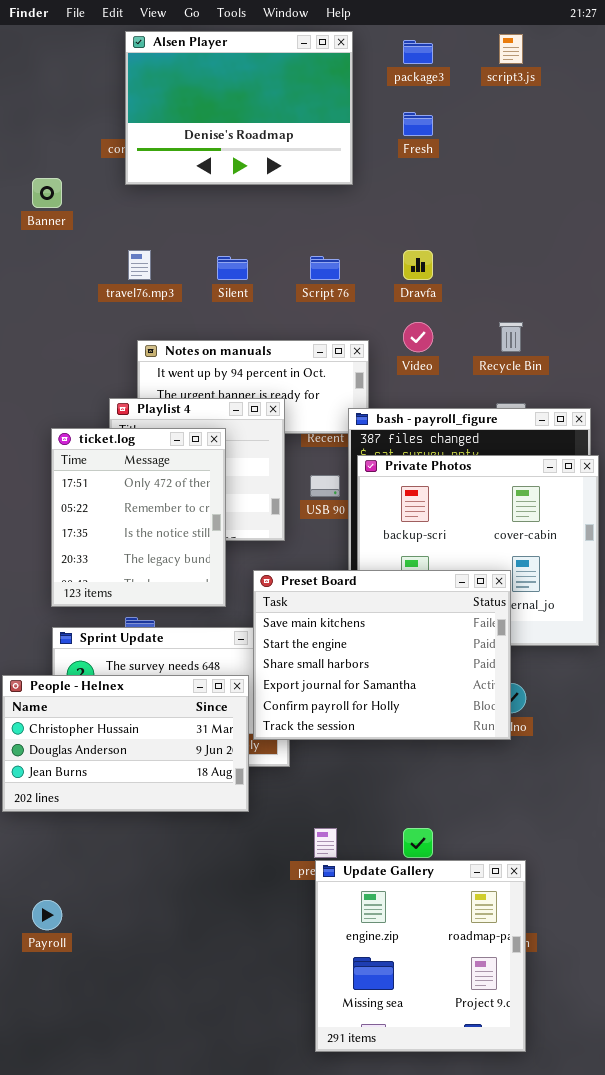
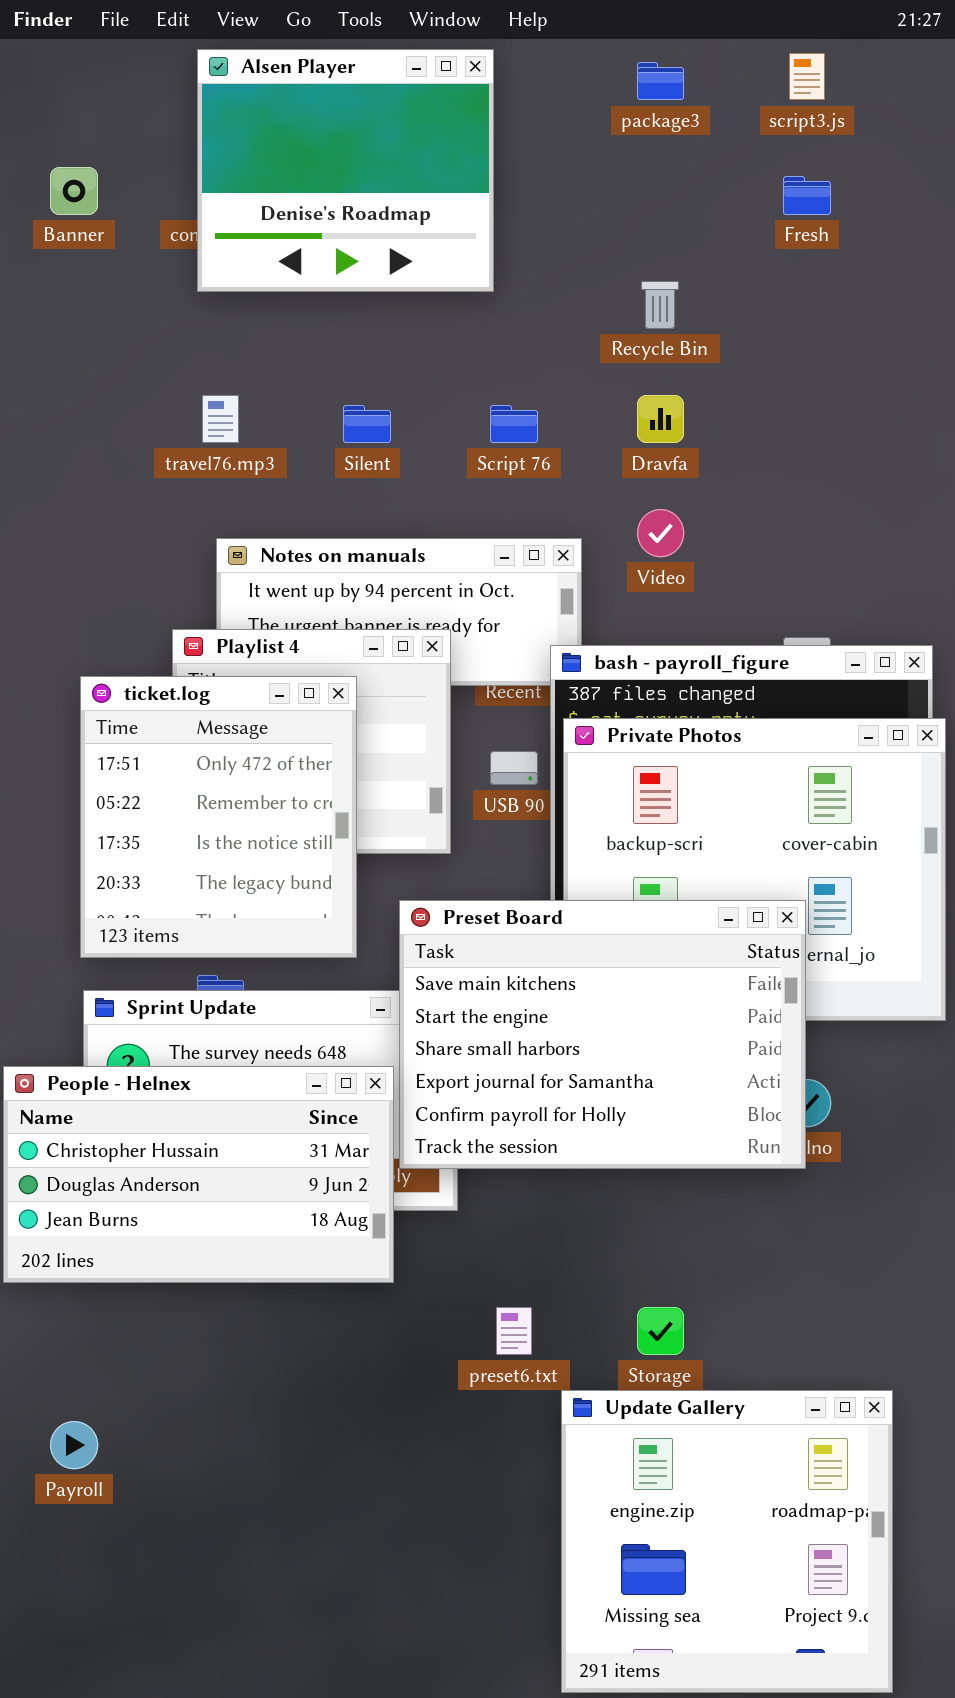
Alsen Player: [125,31,353,185] -> [197,49,494,292], resized
Fresh: [403,112,433,136] -> [783,176,831,215], moved
Banner: [32,178,62,208] -> [50,167,98,215], moved
Recycle Bin: [499,322,523,352] -> [641,281,679,329], moved
Update Gallery: [315,860,526,1052] -> [561,1390,893,1693], moved

